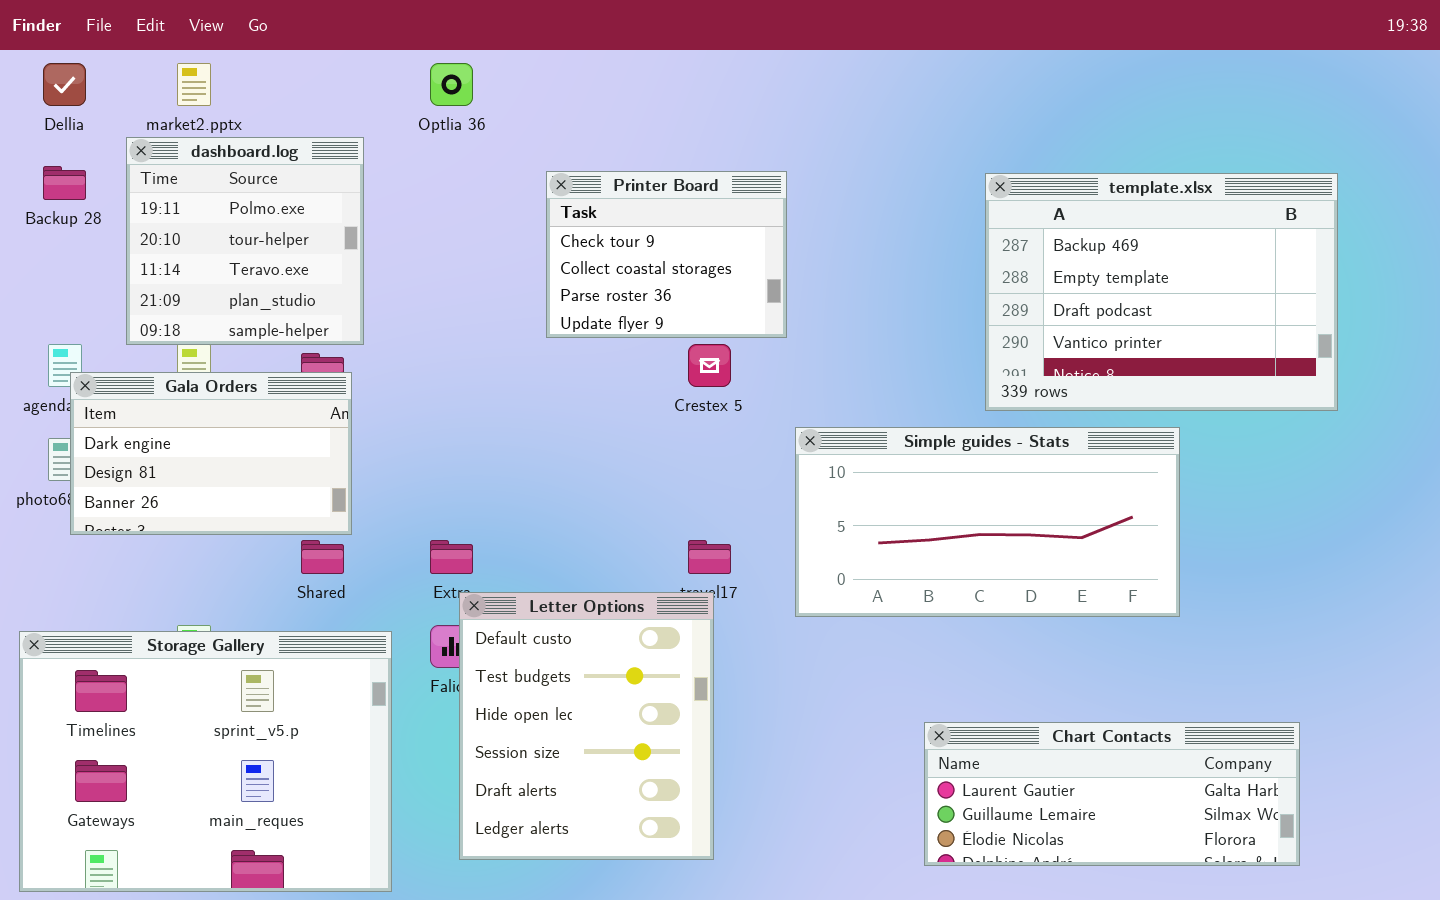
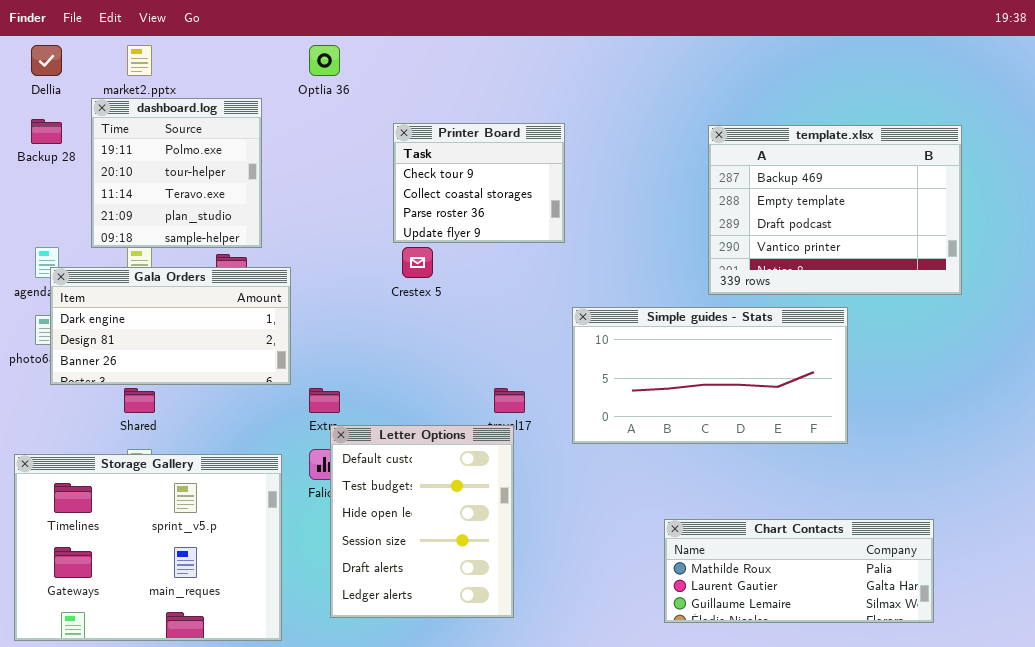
Crestex 5: [688,344,731,387] -> [402,247,433,278], moved
Gala Orders: [70,372,352,535] -> [50,267,291,385], resized
Shared: [301,540,344,574] -> [124,388,155,413], moved
Chart Contacts: [924,722,1300,866] -> [664,519,934,623], scrolled up 1 row

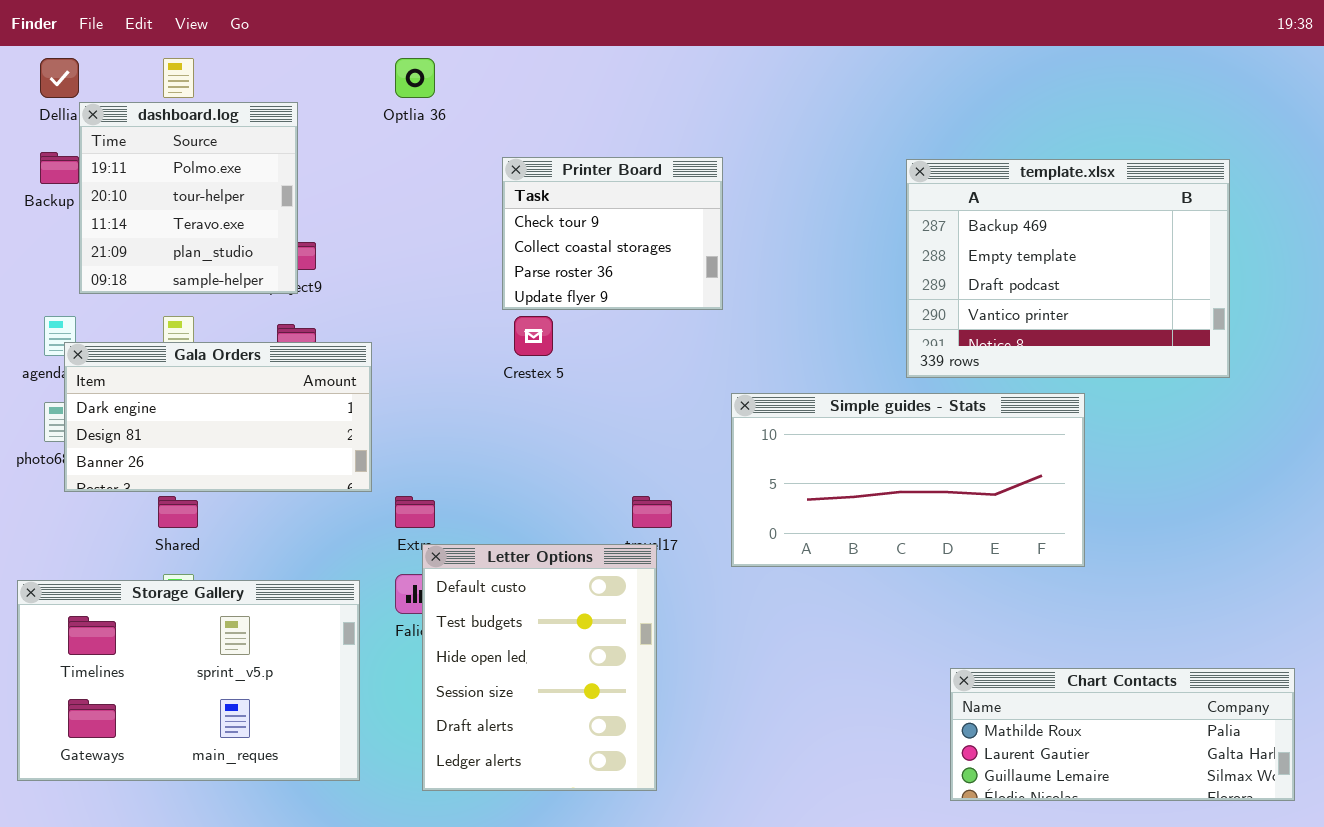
dashboard.log: [91,98,262,248] -> [79,102,298,294], moved
Storage Gallery: [14,454,282,641] -> [17,580,360,781], resized
Chart Contacts: [664,519,934,623] -> [950,668,1295,801], moved

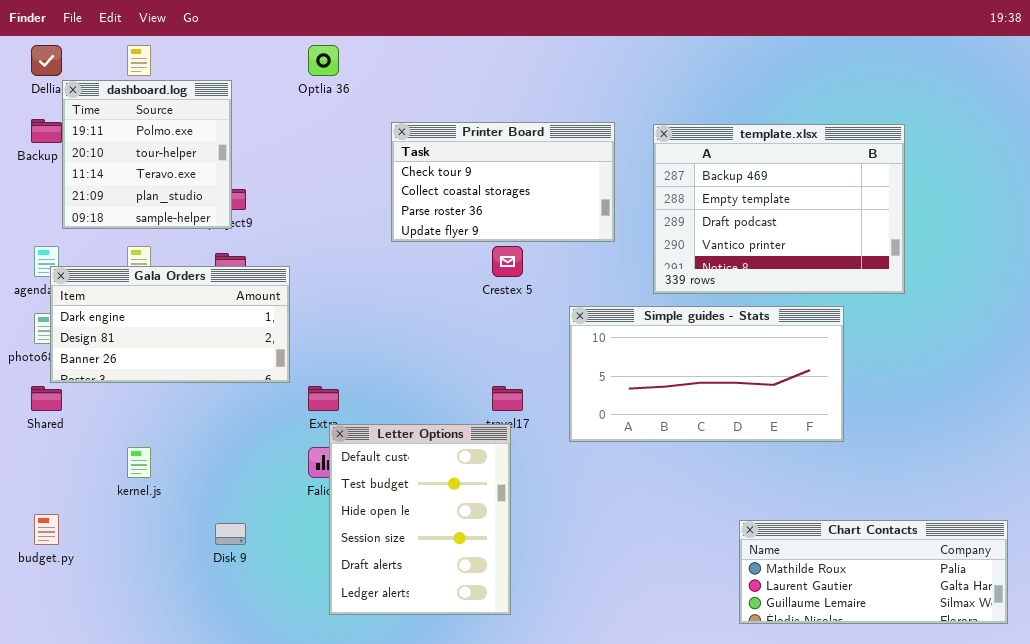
Printer Board: [502,157,723,310] -> [391,122,615,242], resized
template.xlsx: [906,159,1230,378] -> [653,124,905,294], moved
Crestex 5: [514,316,553,356] -> [492,246,523,277], moved
Shared: [158,496,198,528] -> [31,386,62,411], moved
Storage Gallery: [17,580,360,781] -> none, closed

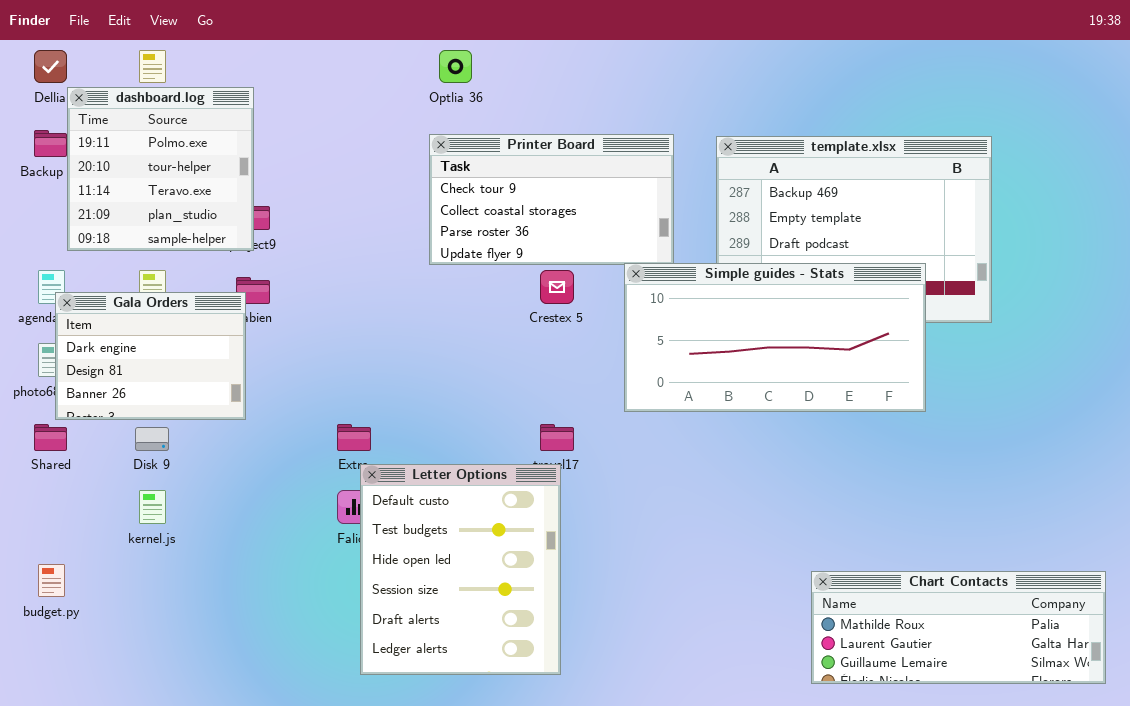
Optlia 36: [308,45,339,76] -> [439,50,472,83], moved
Gala Orders: [50,266,290,383] -> [55,292,246,420], resized
Simple guides - Stats: [569,306,844,442] -> [624,263,926,412], moved
Disk 9: [215,523,246,545] -> [135,427,169,451], moved

